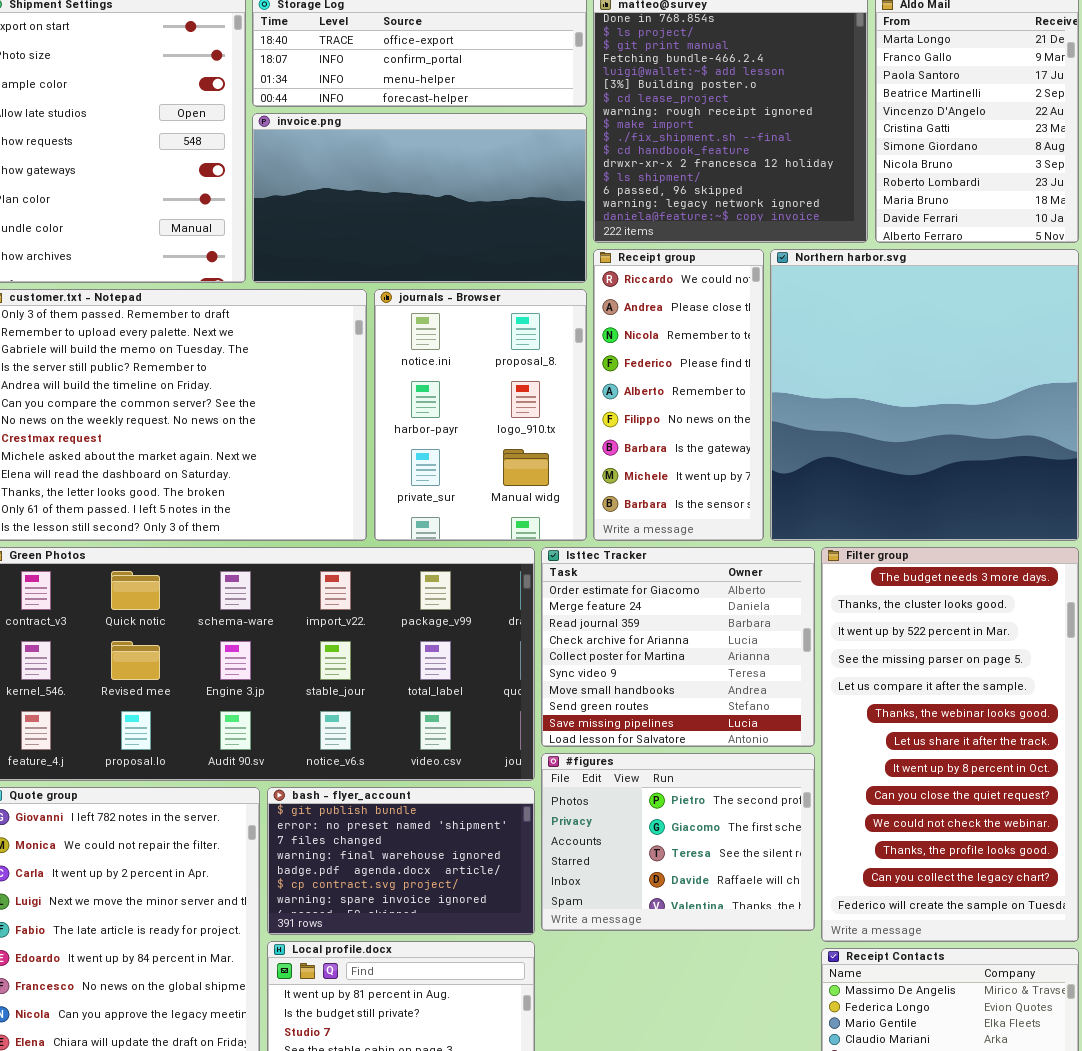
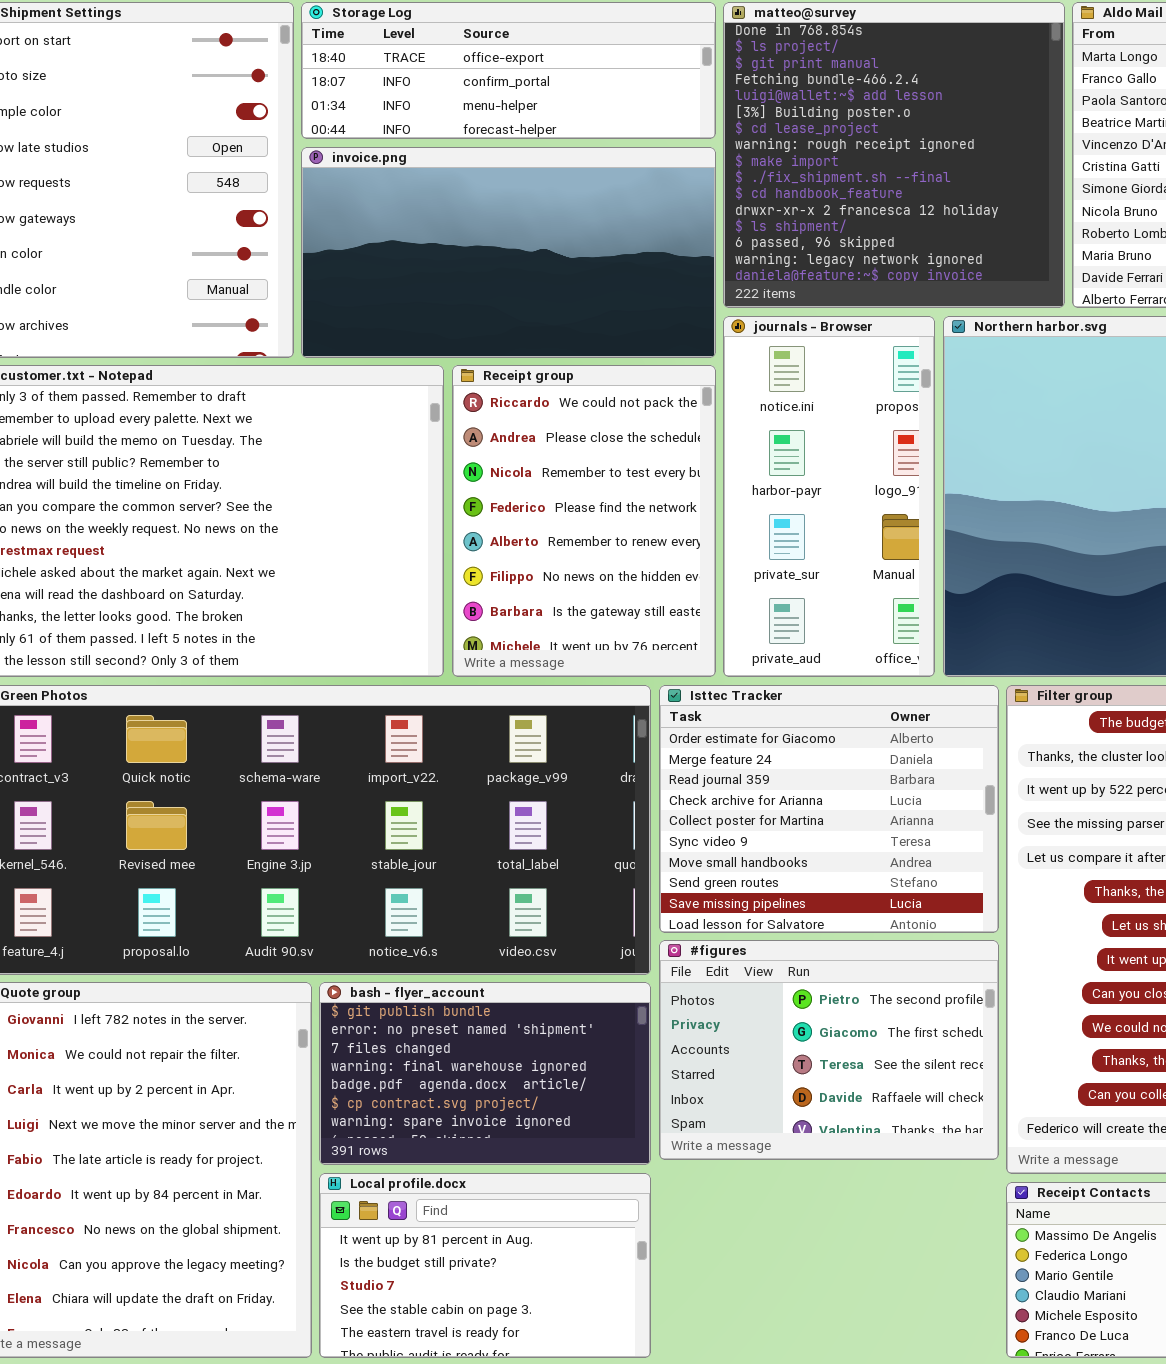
Receipt group: [593,249,764,541] -> [452,365,716,677], moved, resized
journals - Browser: [374,289,587,541] -> [723,316,935,677], moved, resized

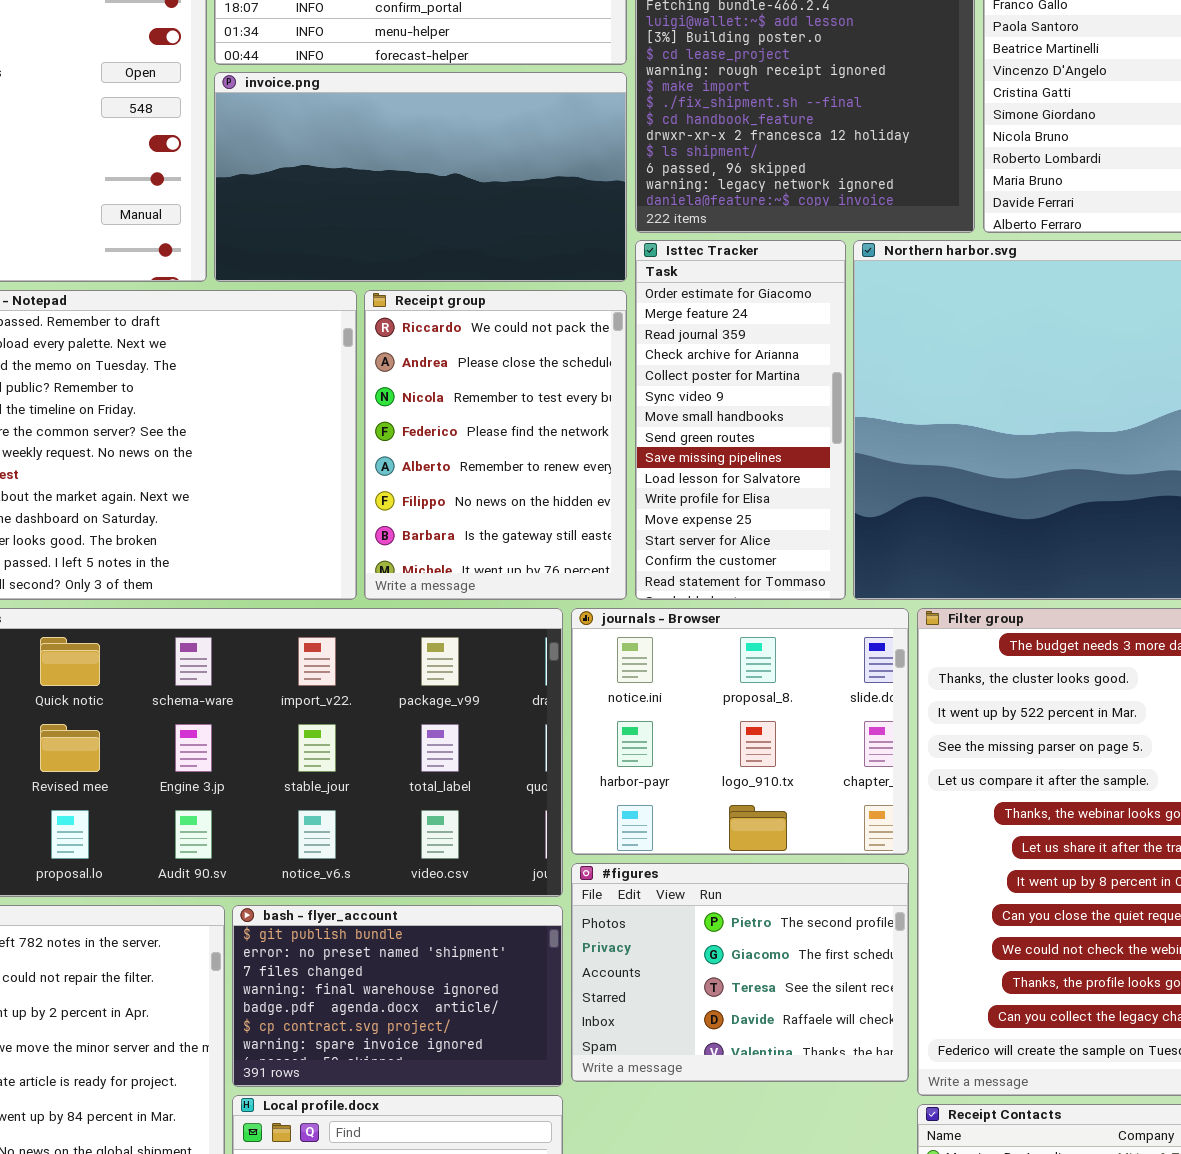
journals - Browser: [723,316,935,677] -> [571,608,909,855], moved, resized
Isttec Tracker: [659,685,999,933] -> [635,240,846,600], moved, resized

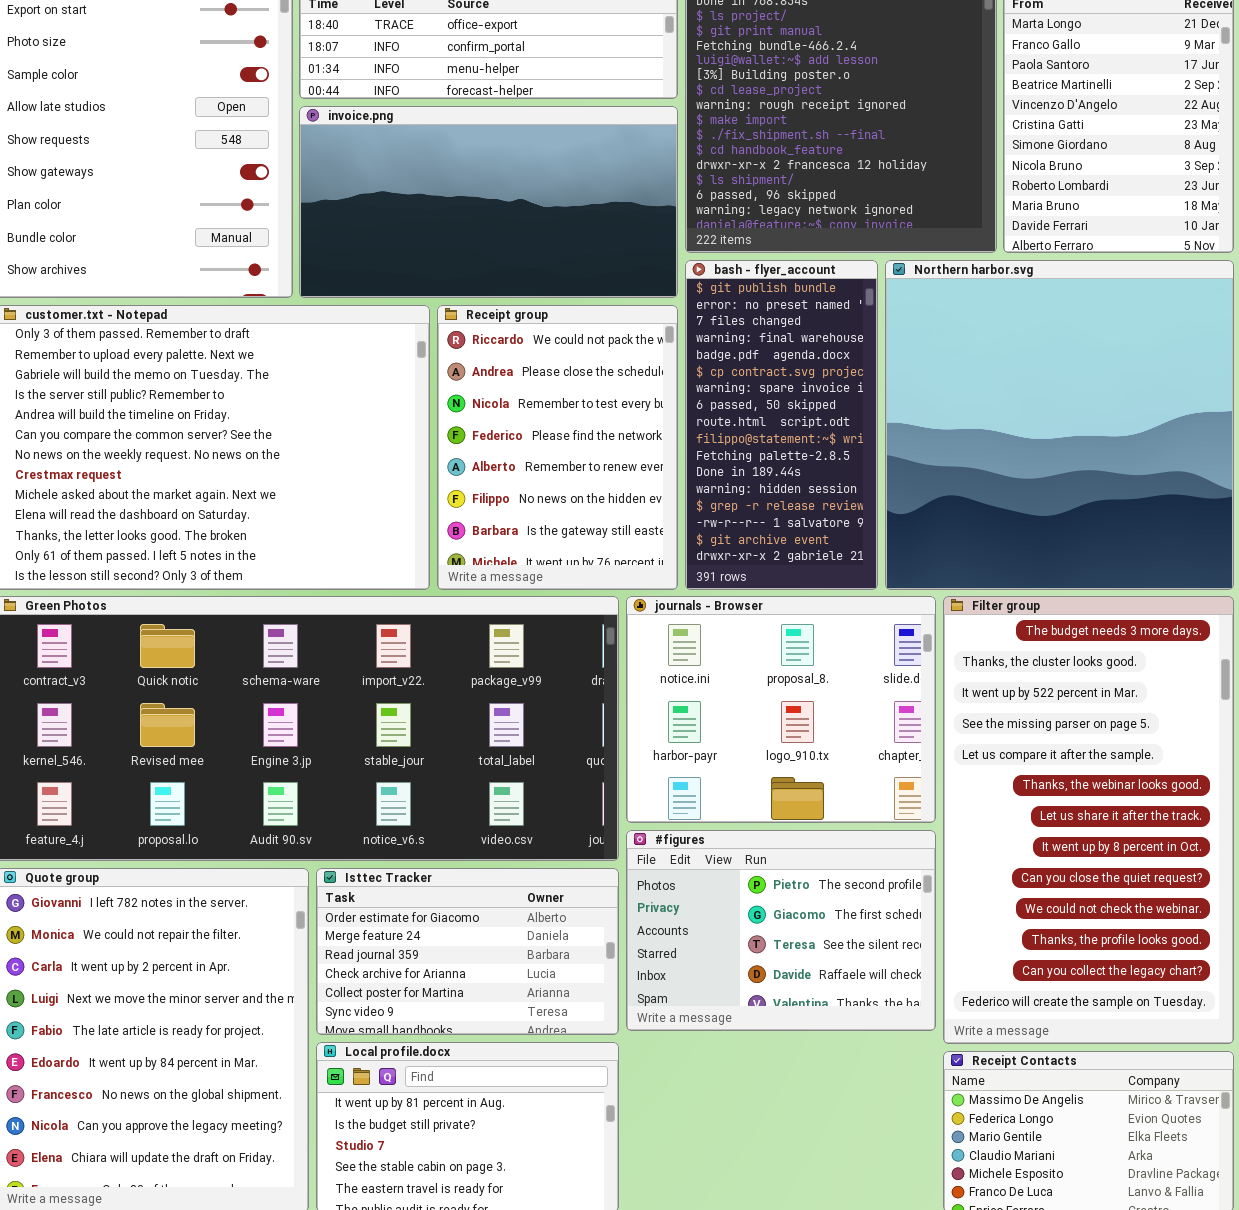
Isttec Tracker: [635,240,846,600] -> [316,868,619,1035], moved, resized
bash - flyer_account: [232,905,563,1087] -> [685,260,878,590], moved, resized

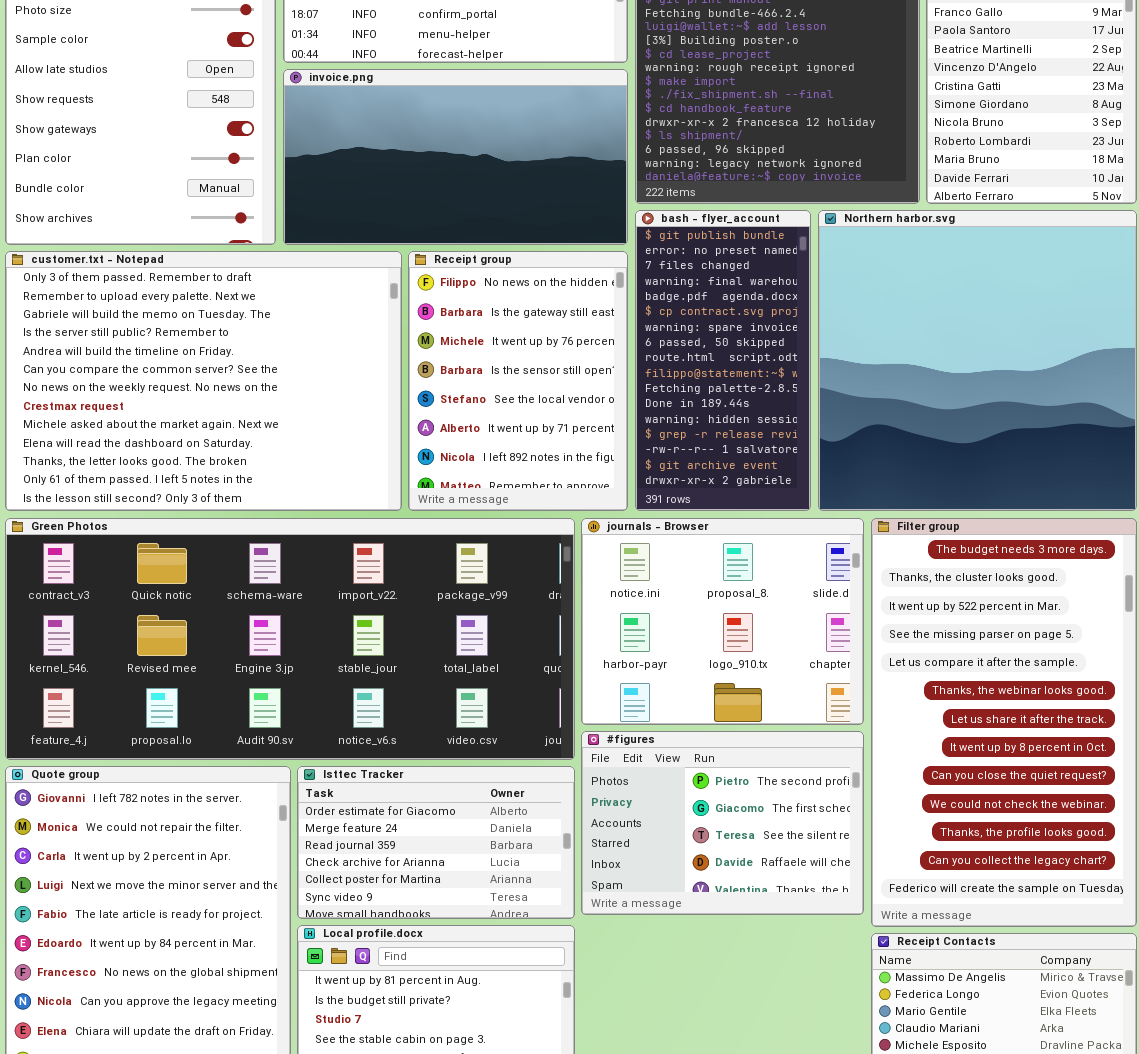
Receipt group: [437,305,678,590] -> [408,251,628,511], scrolled down 5 rows

